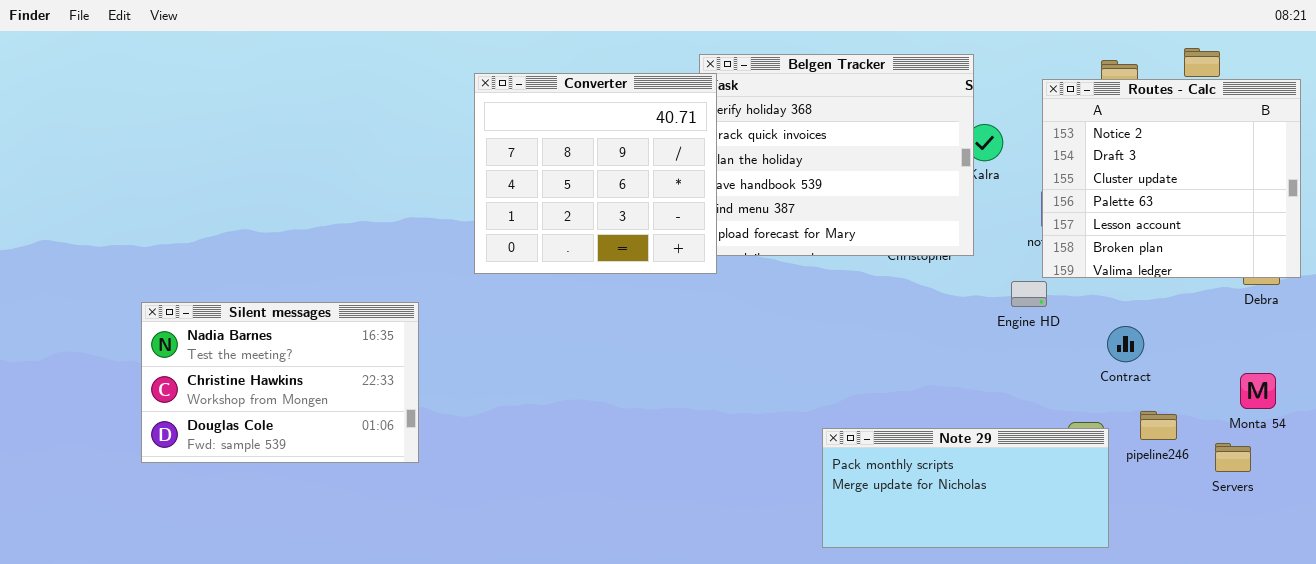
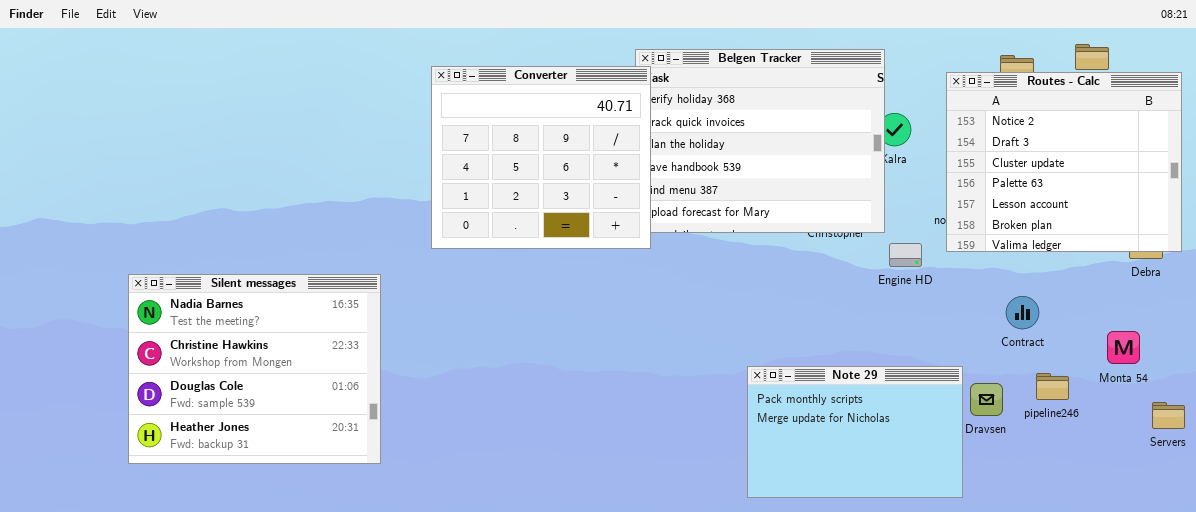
Engine HD: [1011,281,1047,307] -> [889,243,922,267], moved
Silent messages: [141,302,419,463] -> [128,274,381,464], resized
Monta 54: [1240,373,1276,409] -> [1107,331,1140,364], moved
Note 29: [822,428,1109,548] -> [747,366,963,498], resized
Servers: [1215,443,1251,472] -> [1152,402,1185,429], moved

